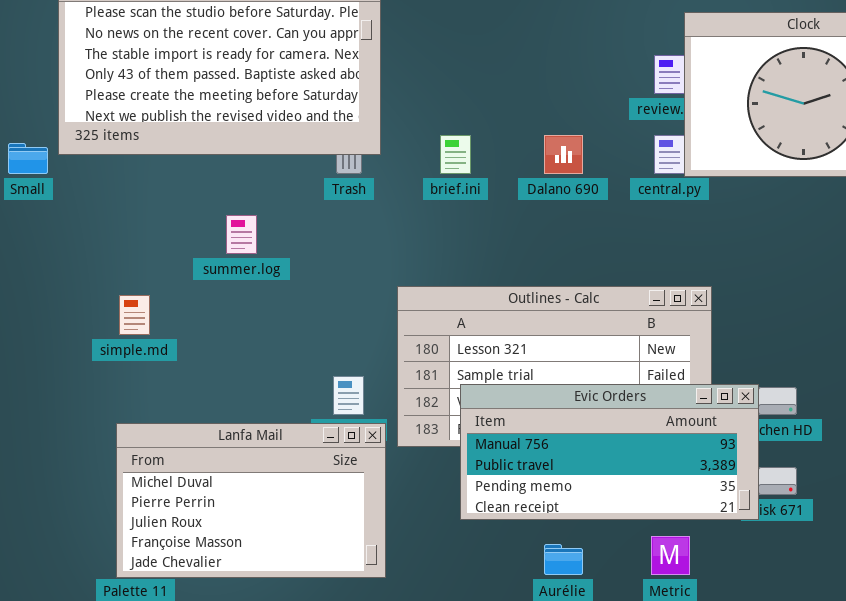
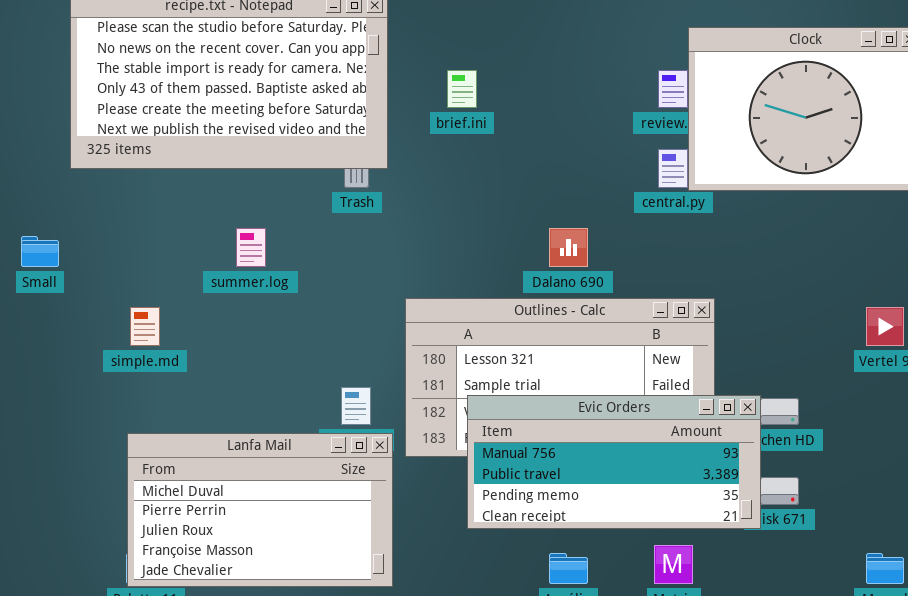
brief.ini: [440,135,471,174] -> [447,70,477,108], moved
Dalano 690: [544,135,583,174] -> [549,228,588,267], moved
Small: [8,143,48,174] -> [21,236,59,267], moved

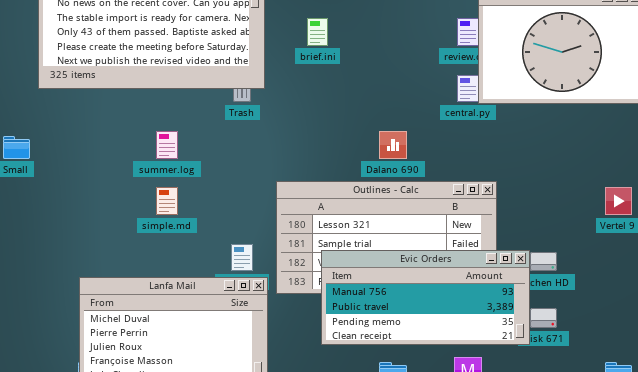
simple.md: [130,307,160,346] -> [156,187,178,215], moved

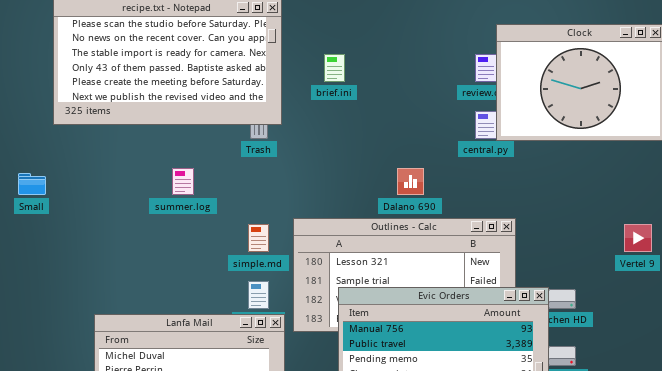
simple.md: [156,187,178,215] -> [248,224,269,252], moved

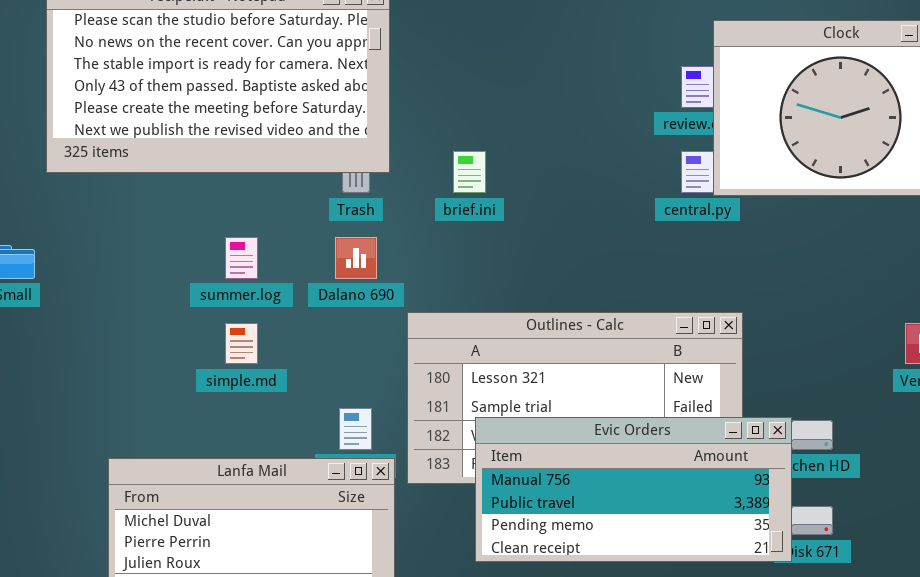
brief.ini: [324,54,345,82] -> [453,151,486,193], moved
Dalano 690: [397,168,424,195] -> [335,237,377,279], moved
simple.md: [248,224,269,252] -> [225,323,258,364], moved

